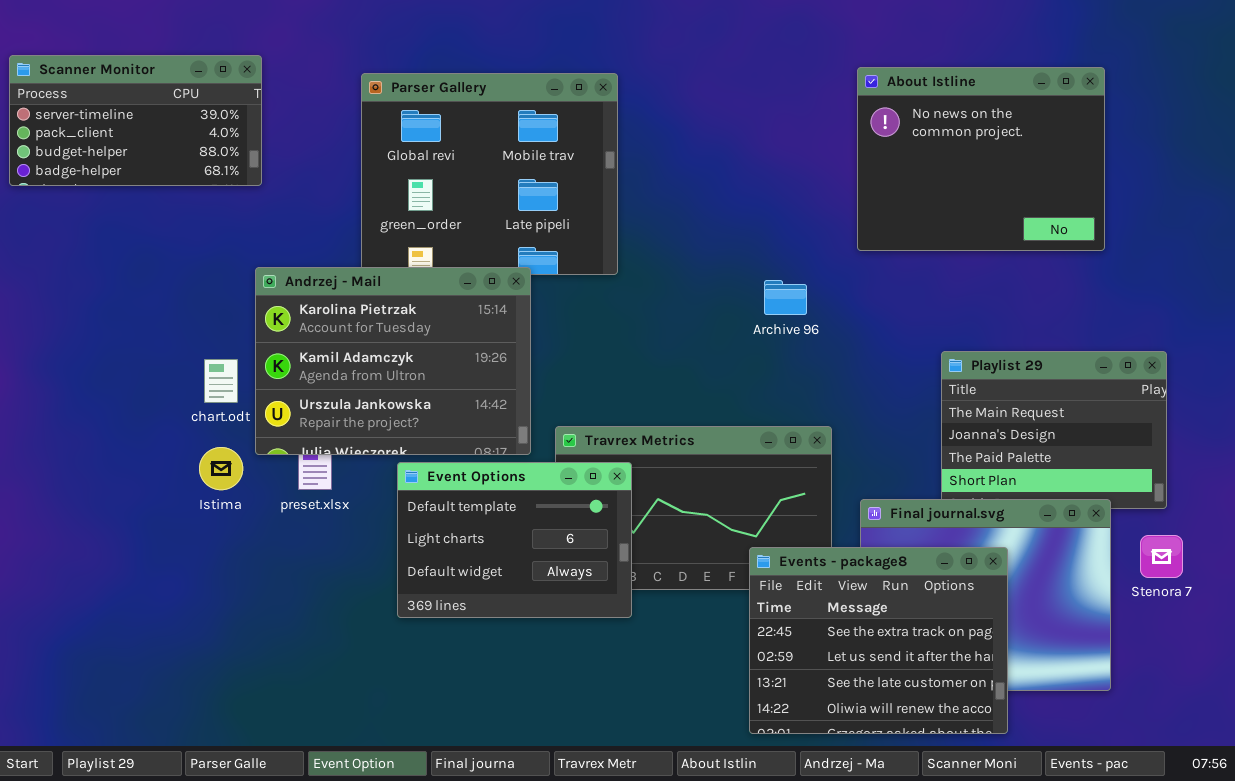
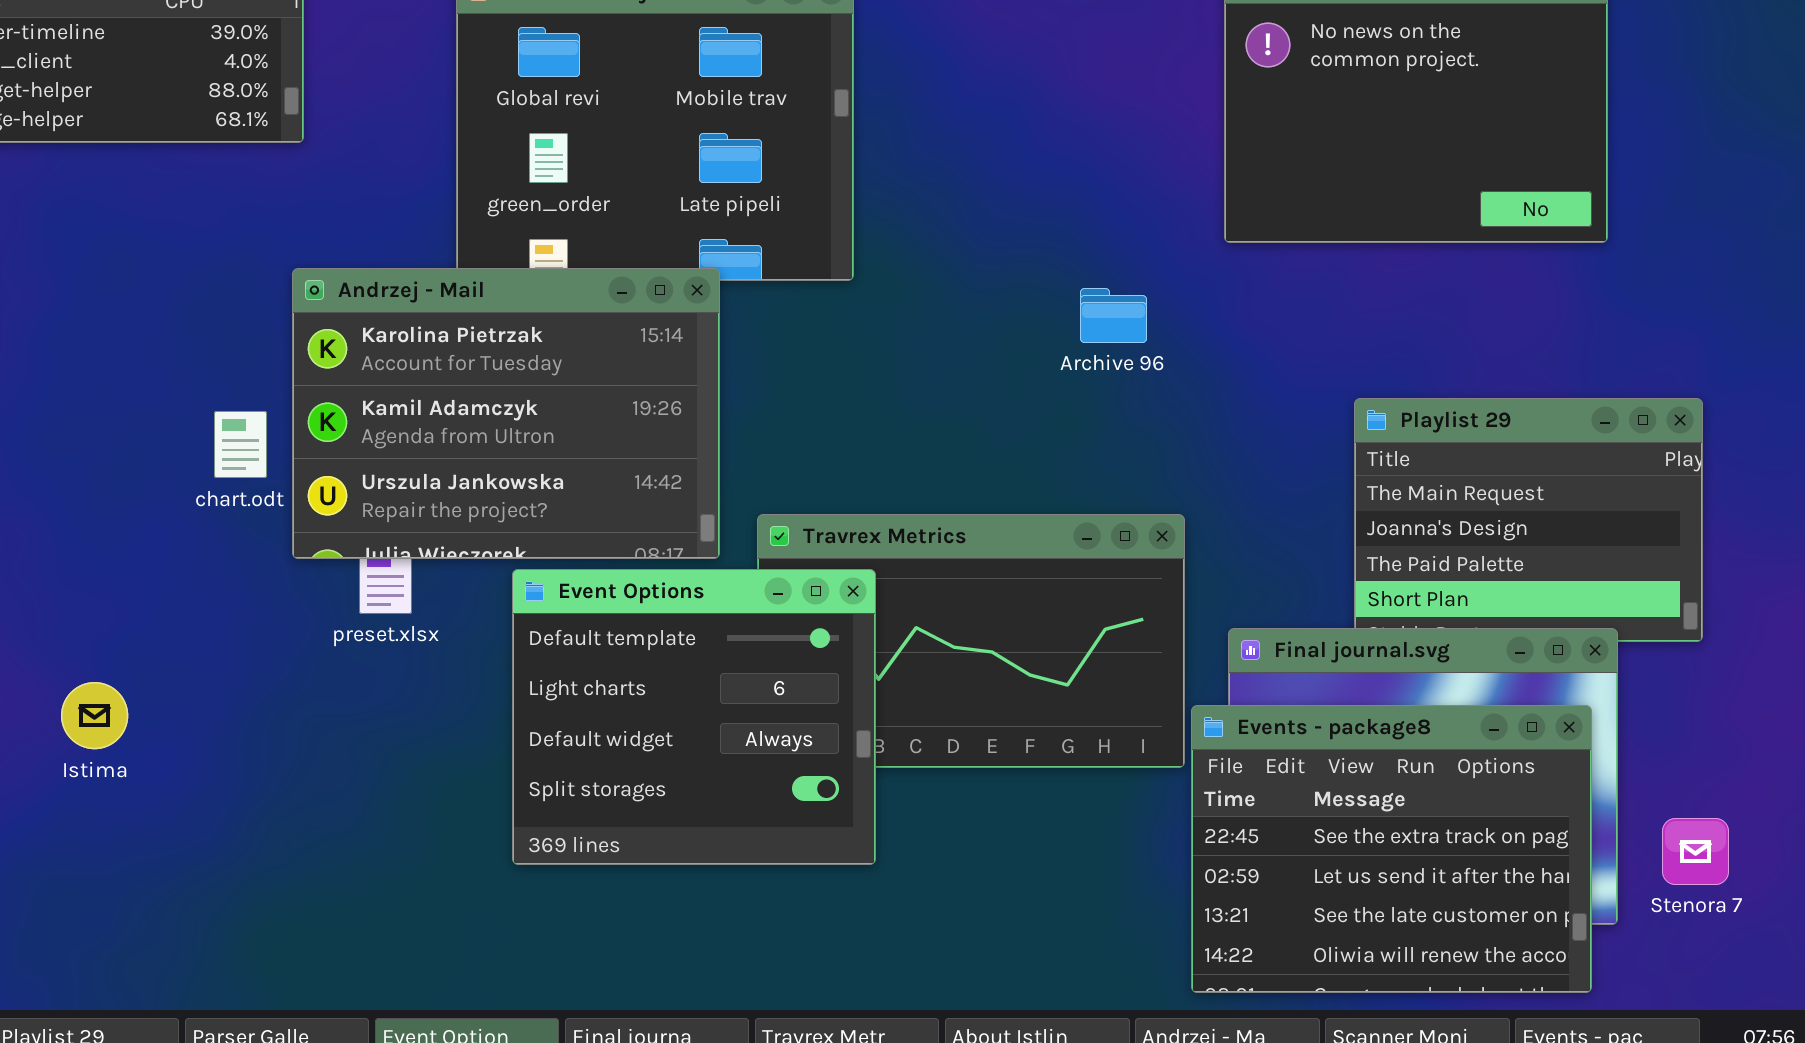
Istima: [199,447,243,490] -> [61,682,128,749], moved
Event Options: [397,462,632,618] -> [512,569,876,865], resized
Stenora 7: [1140,535,1183,578] -> [1662,818,1729,885], moved
Events - package8: [749,547,1008,734] -> [1191,705,1592,993], moved

